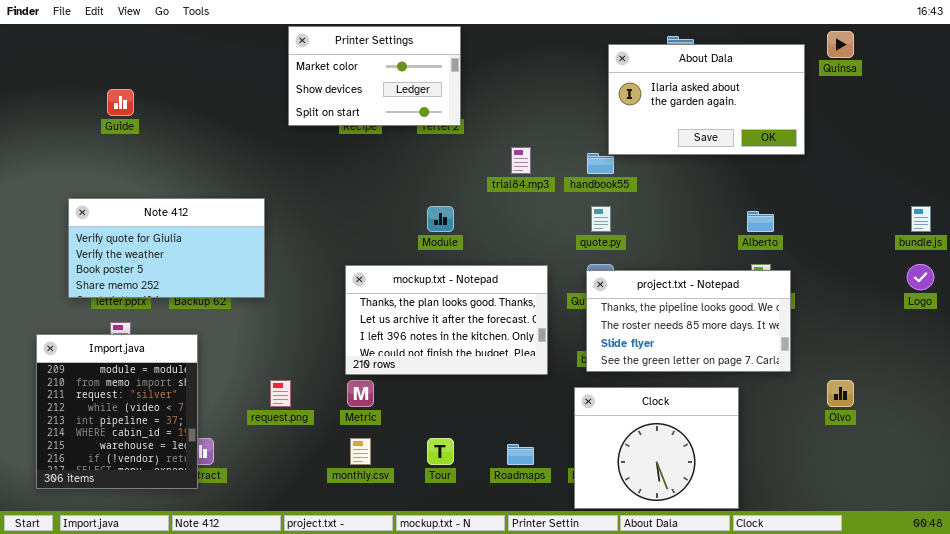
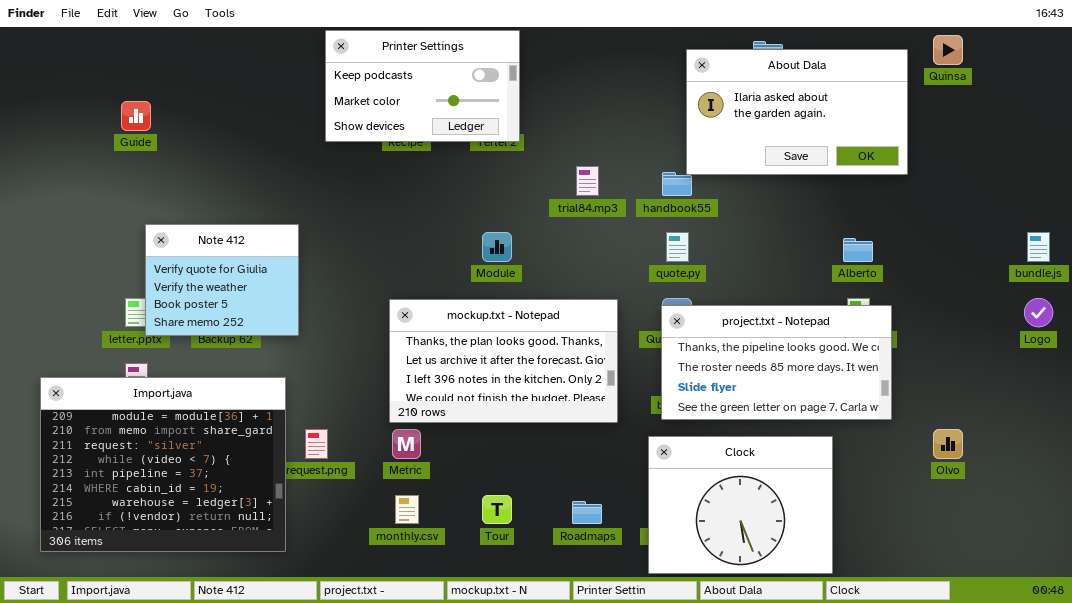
Printer Settings: [288,26,461,126] -> [325,30,520,142], scrolled up 1 row
Note 412: [68,198,265,298] -> [145,224,299,336], resized
Import.java: [36,334,198,489] -> [40,377,286,552], resized

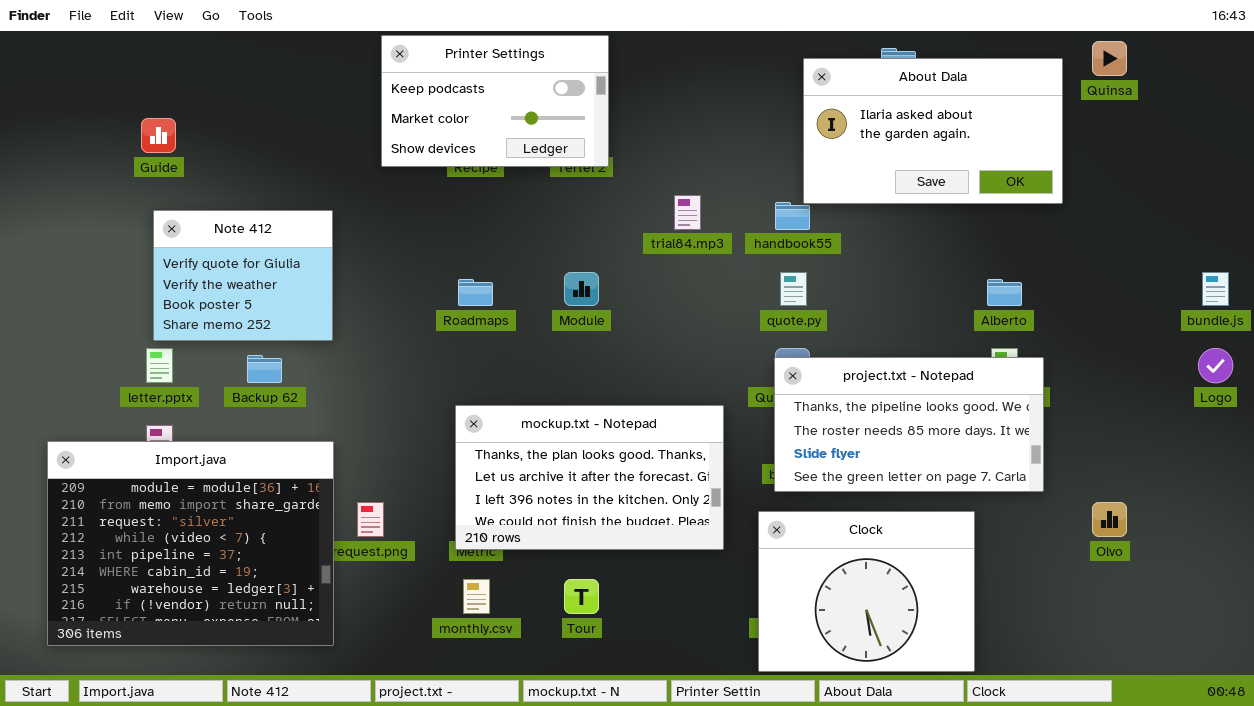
Note 412: [145,224,299,336] -> [153,210,333,341], moved
mockup.txt - Notepad: [389,299,618,423] -> [455,405,724,550], moved
Roadmaps: [572,501,602,524] -> [458,279,493,306], moved

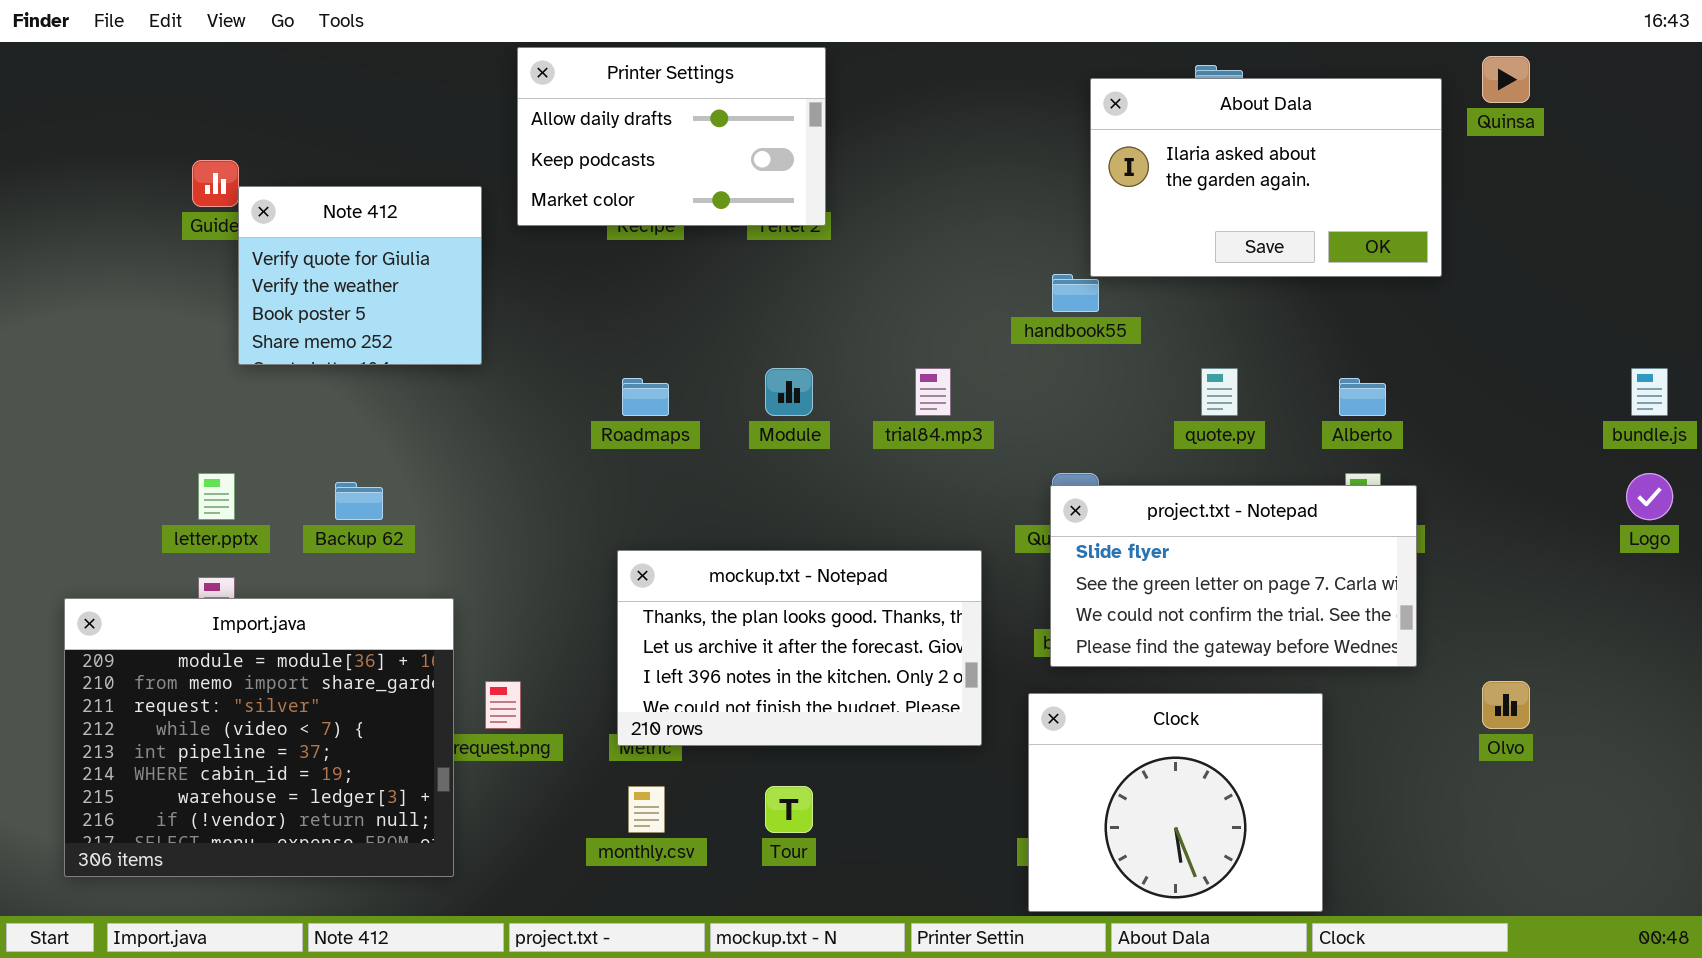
Printer Settings: [381,35,609,167] -> [517,47,826,226], scrolled up 1 row
trial84.mp3: [674,195,701,230] -> [915,368,951,416], moved
Note 412: [153,210,333,341] -> [238,186,482,365], moved
quote.py: [780,272,807,306] -> [1201,368,1238,416], moved
project.txt - Notepad: [774,357,1044,492] -> [1050,485,1417,667], scrolled down 2 rows

